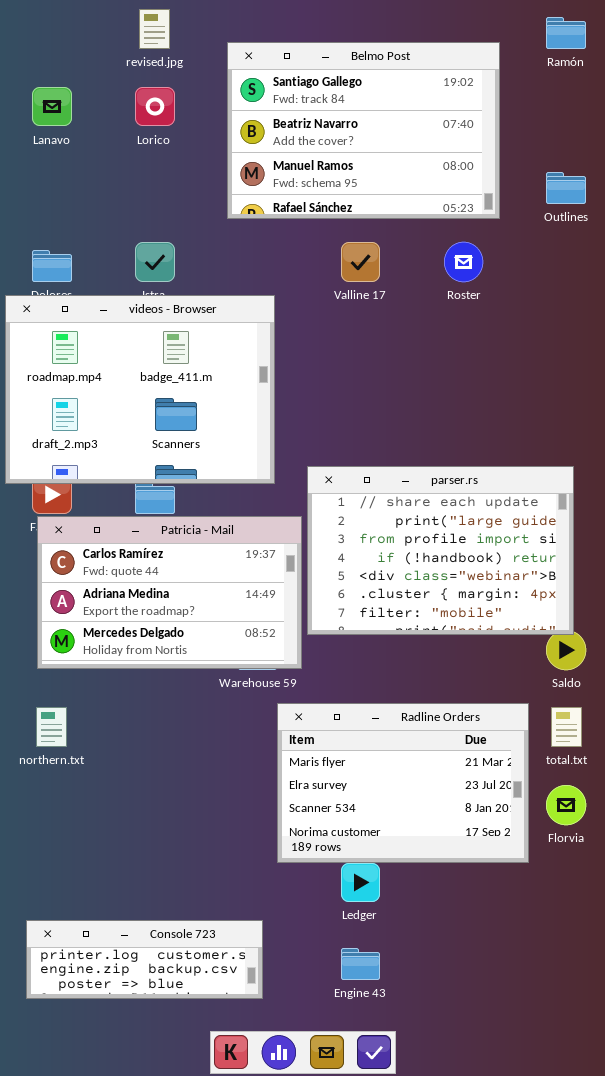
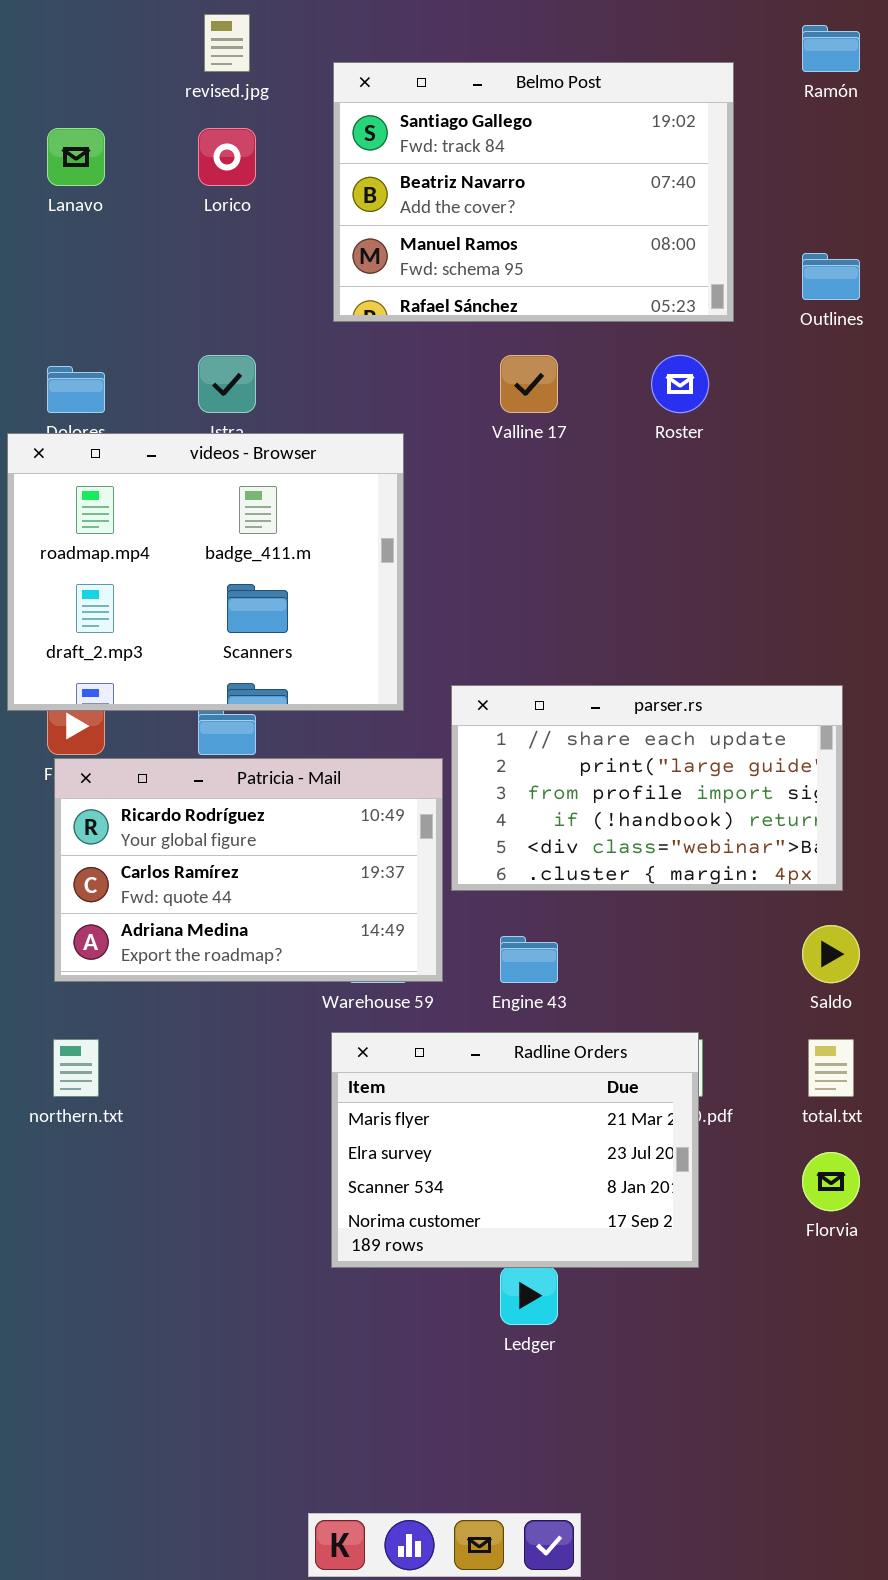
parser.rs: [307,466,574,635] -> [451,685,843,891], resized
Patricia - Mail: [37,516,302,669] -> [54,758,443,982], scrolled up 1 row
Radline Orders: [277,703,529,863] -> [331,1032,699,1268], moved
Console 723: [26,920,263,999] -> none, closed
Engine 43: [341,948,380,980] -> [500,936,558,983], moved

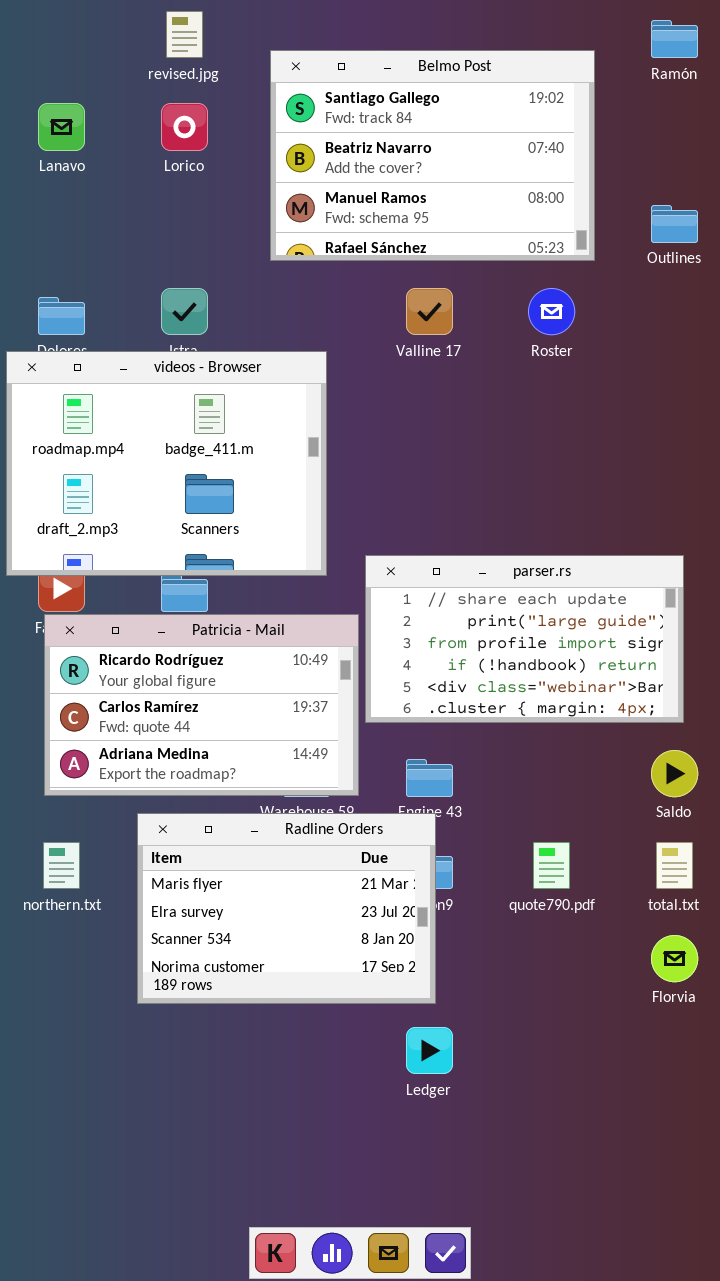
Radline Orders: [331,1032,699,1268] -> [137,813,436,1004], moved

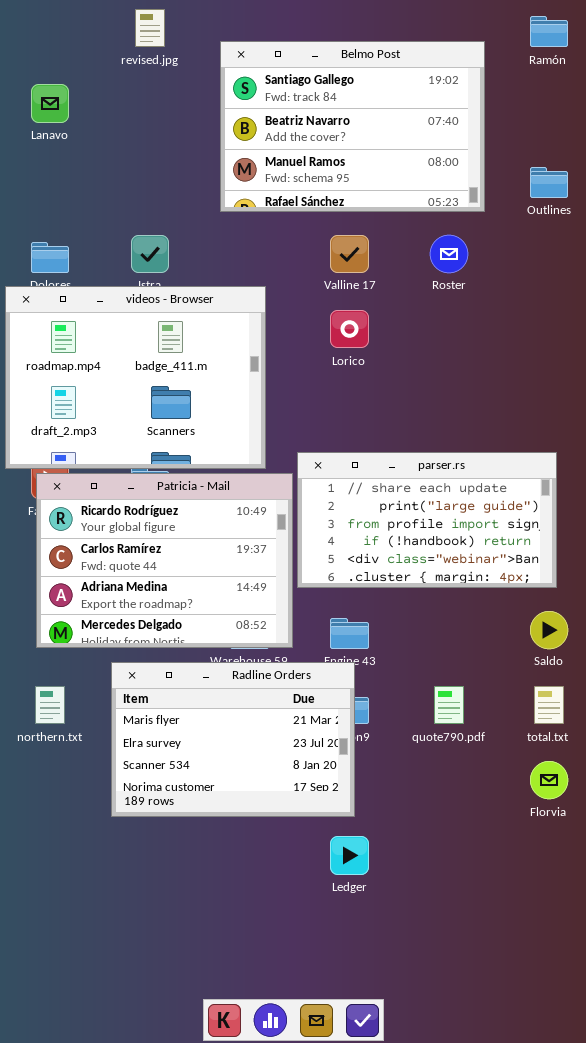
Lorico: [161,103,208,151] -> [330,310,369,348], moved
Patricia - Mail: [44,614,359,796] -> [36,473,293,648], resized

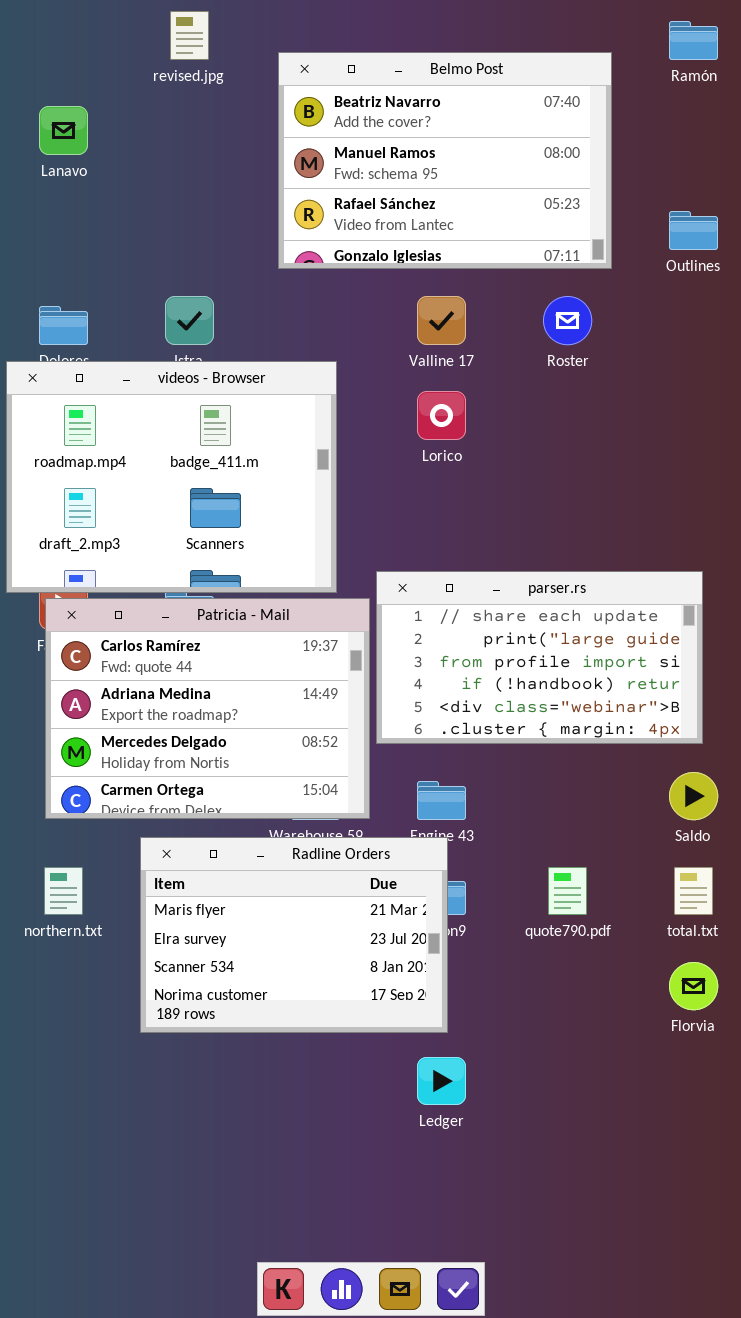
Belmo Post: [220,41,485,212] -> [278,52,612,269], scrolled down 1 row
Patricia - Mail: [36,473,293,648] -> [45,598,370,819], scrolled down 1 row

